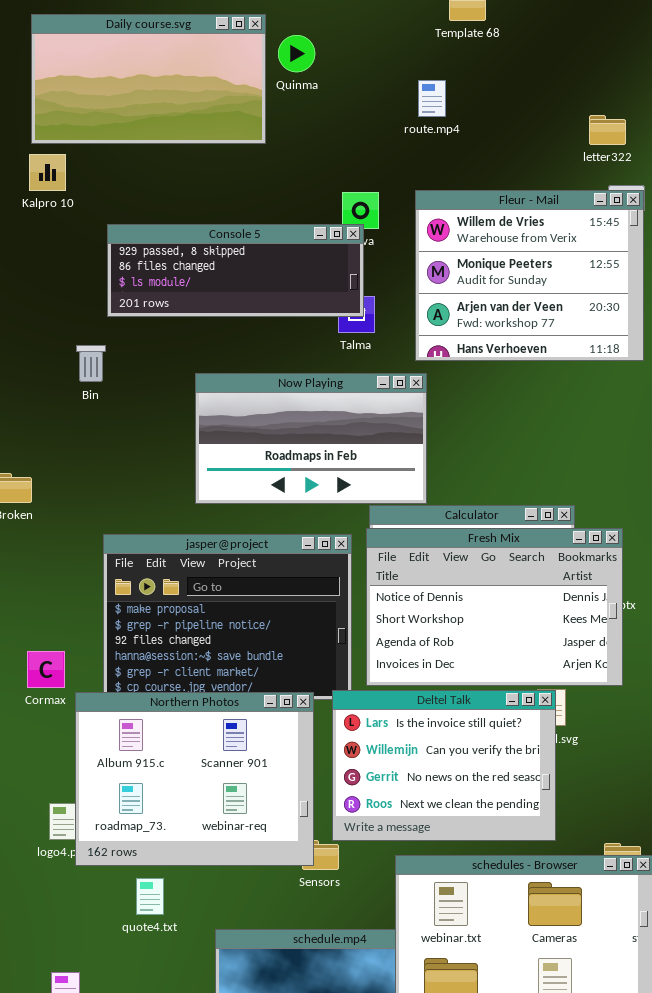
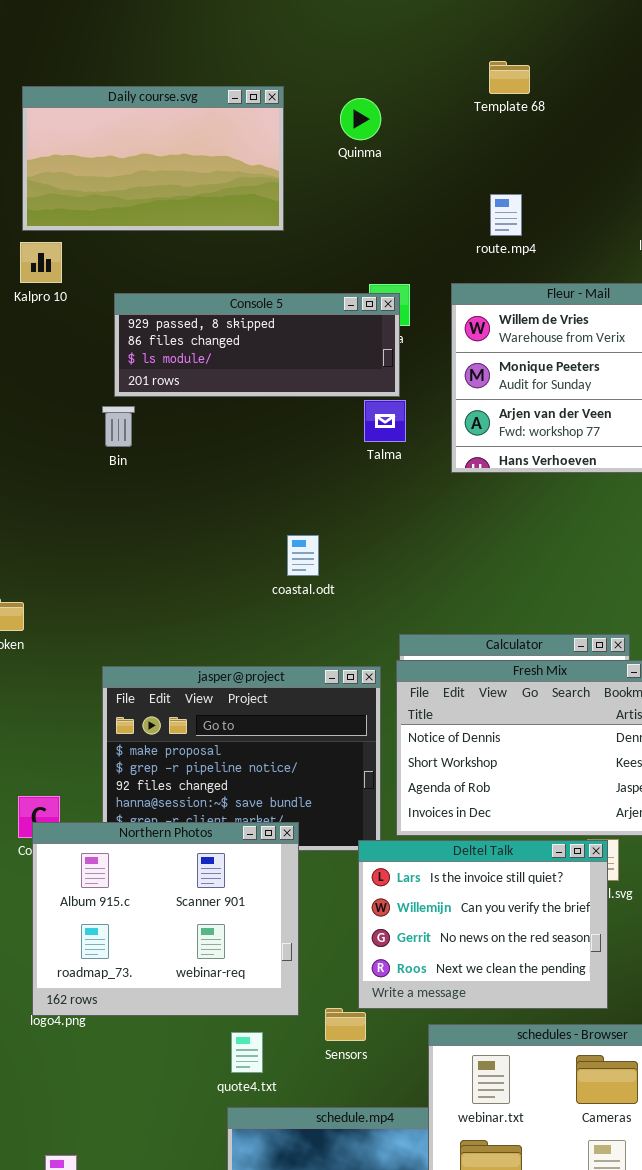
Quinma: [278,35,315,72] -> [340,98,381,140], moved
route.mp4: [418,80,446,117] -> [490,194,522,236], moved
Console 5: [107,224,364,317] -> [114,293,400,397], moved
Bin: [76,345,106,382] -> [102,406,135,447], moved
Now Playing: [195,373,427,504] -> none, closed
Northern Photos: [75,692,314,866] -> [32,822,299,1016], moved
quote4.txt: [136,878,164,915] -> [231,1032,263,1073], moved

